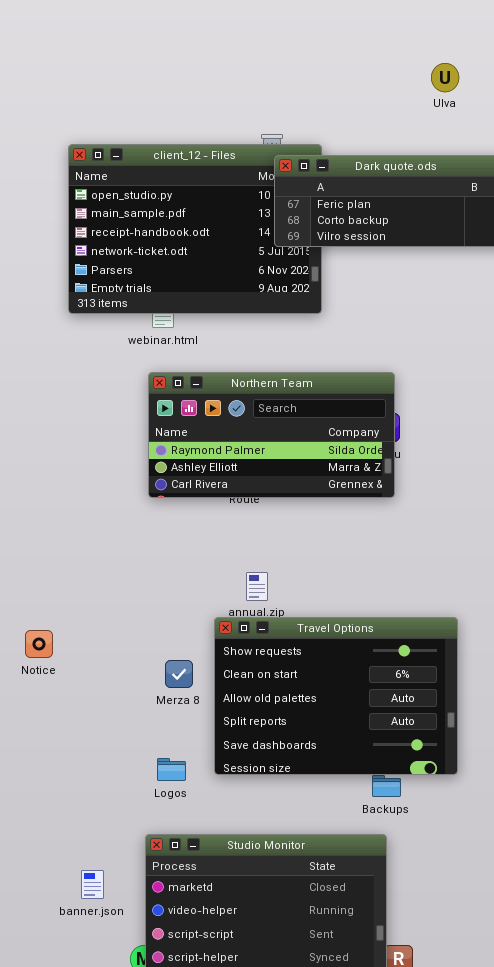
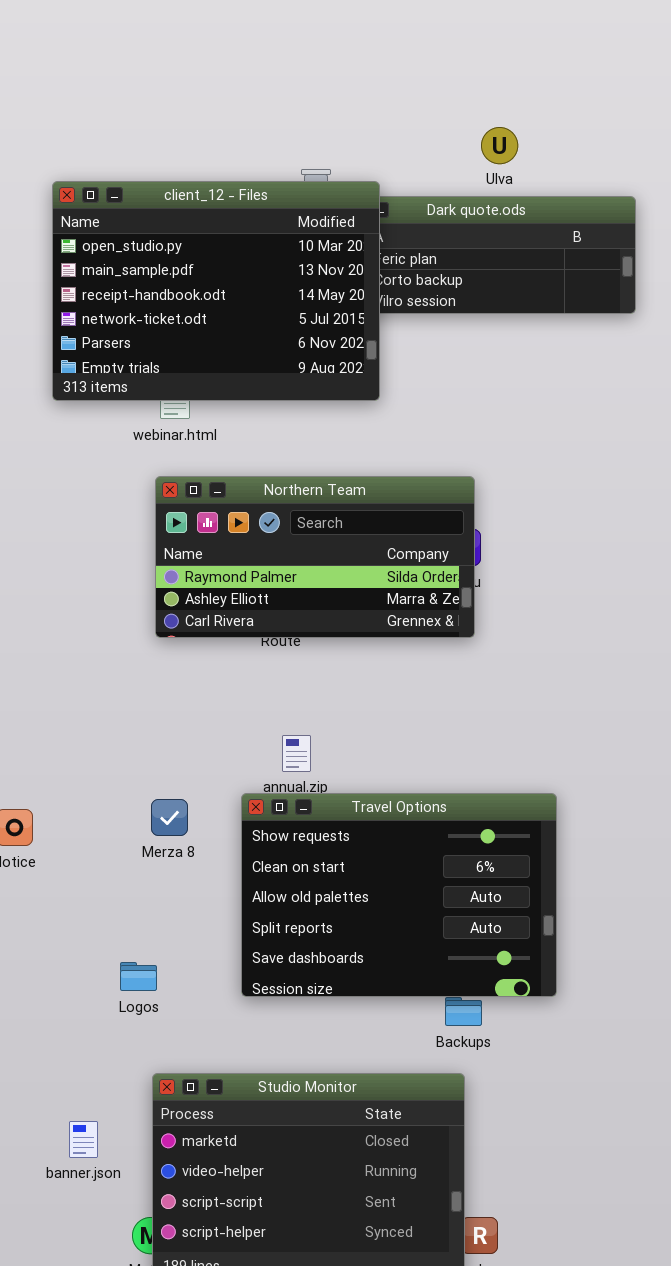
Ulva: [431,63,459,92] -> [481,127,518,164], moved
client_12 - Files: [68,144,322,314] -> [52,181,380,401], raised
Merza 8: [165,660,193,688] -> [151,799,188,836], moved
Logos: [157,758,186,781] -> [120,962,157,991], moved

